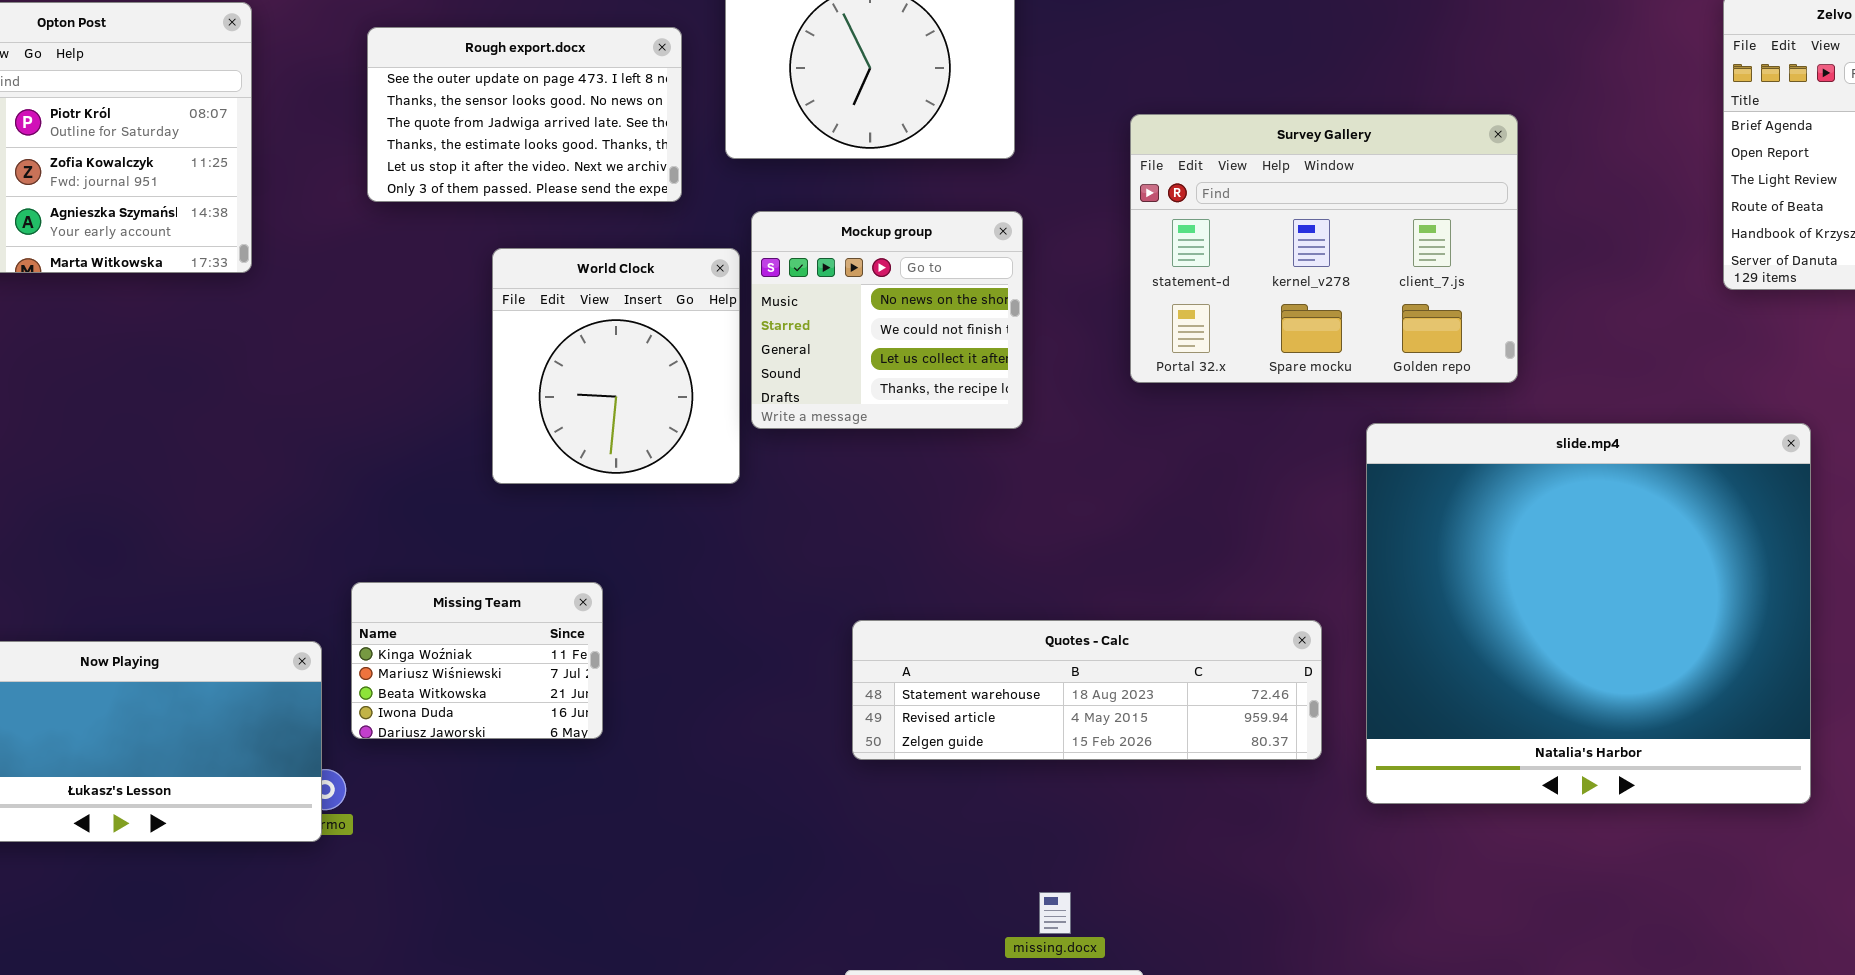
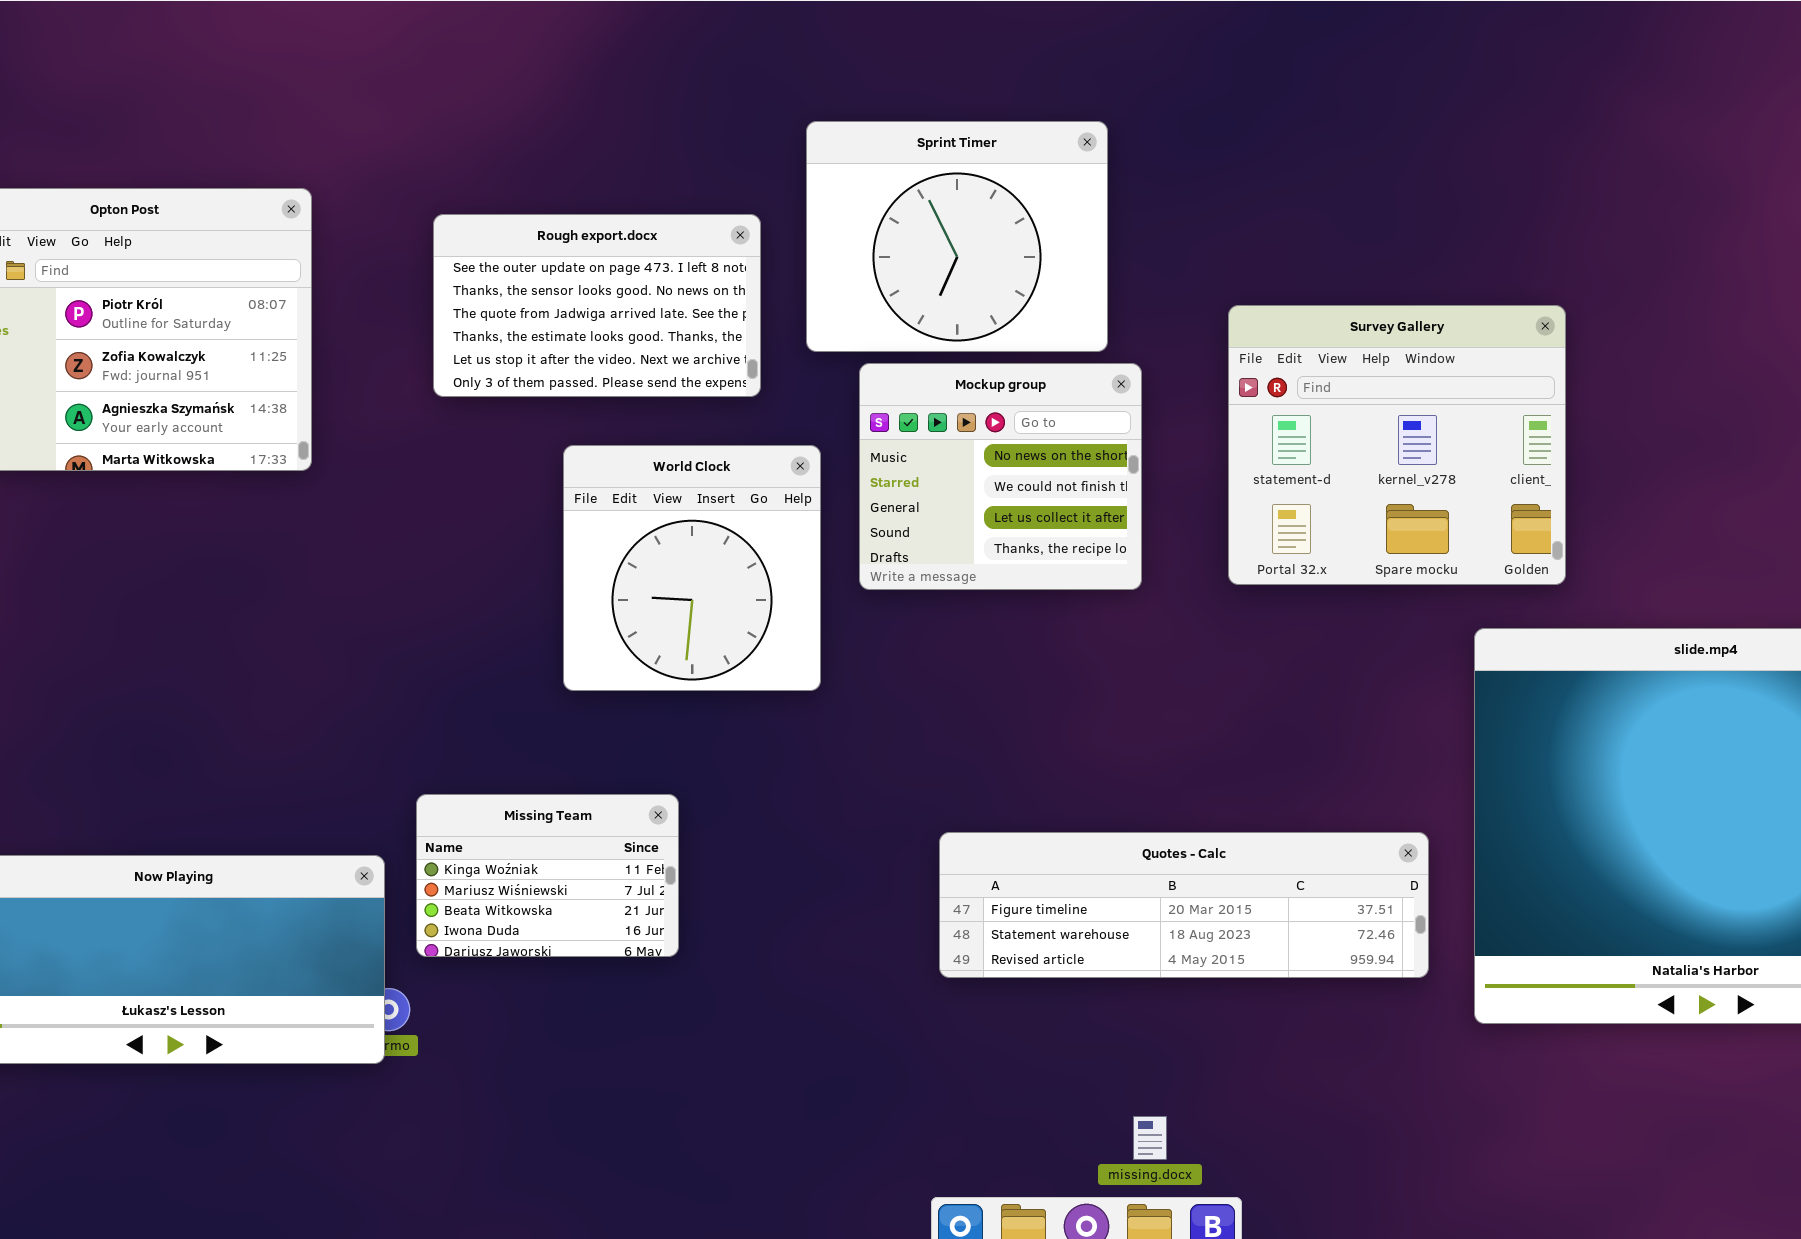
Survey Gallery: [1130,114,1518,383] -> [1228,305,1566,585], resized
Mockup group: [751,211,1023,429] -> [859,363,1142,590], moved
Quotes - Calc: [852,620,1322,760] -> [939,832,1429,978], scrolled up 1 row

